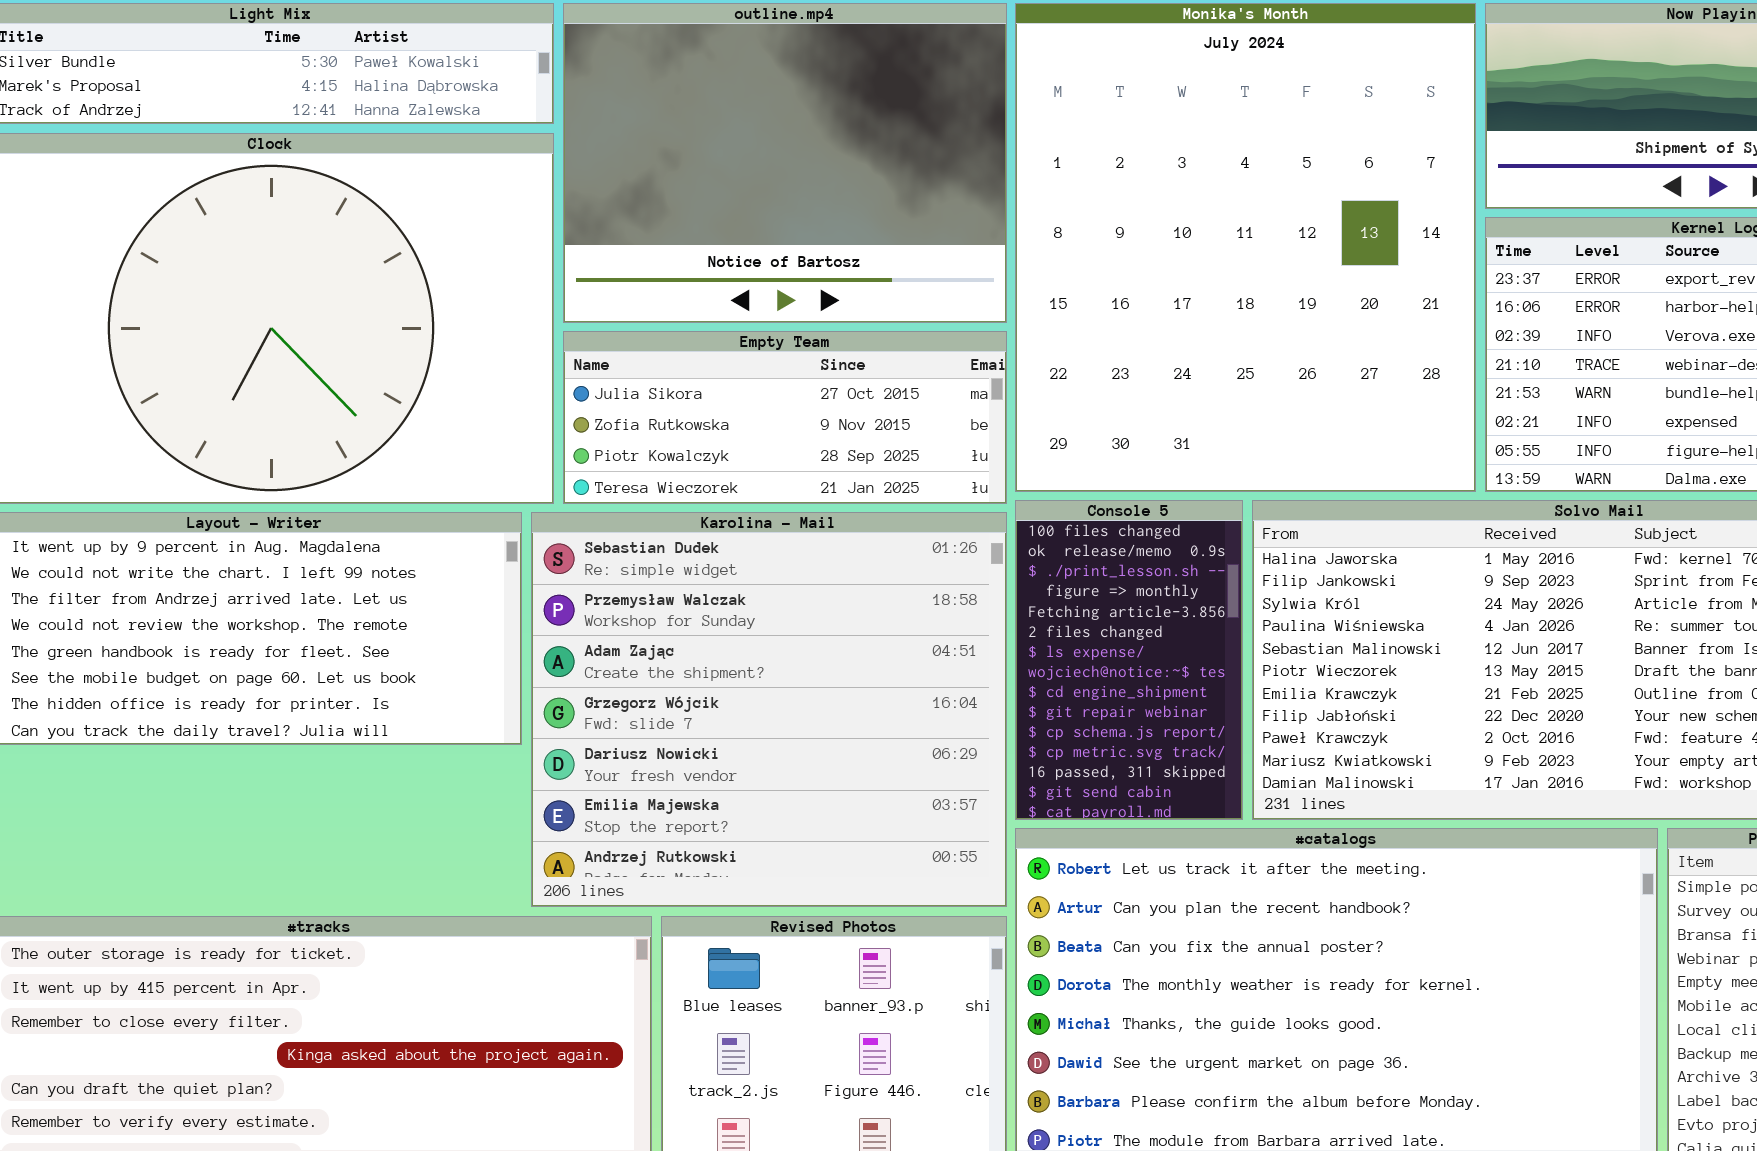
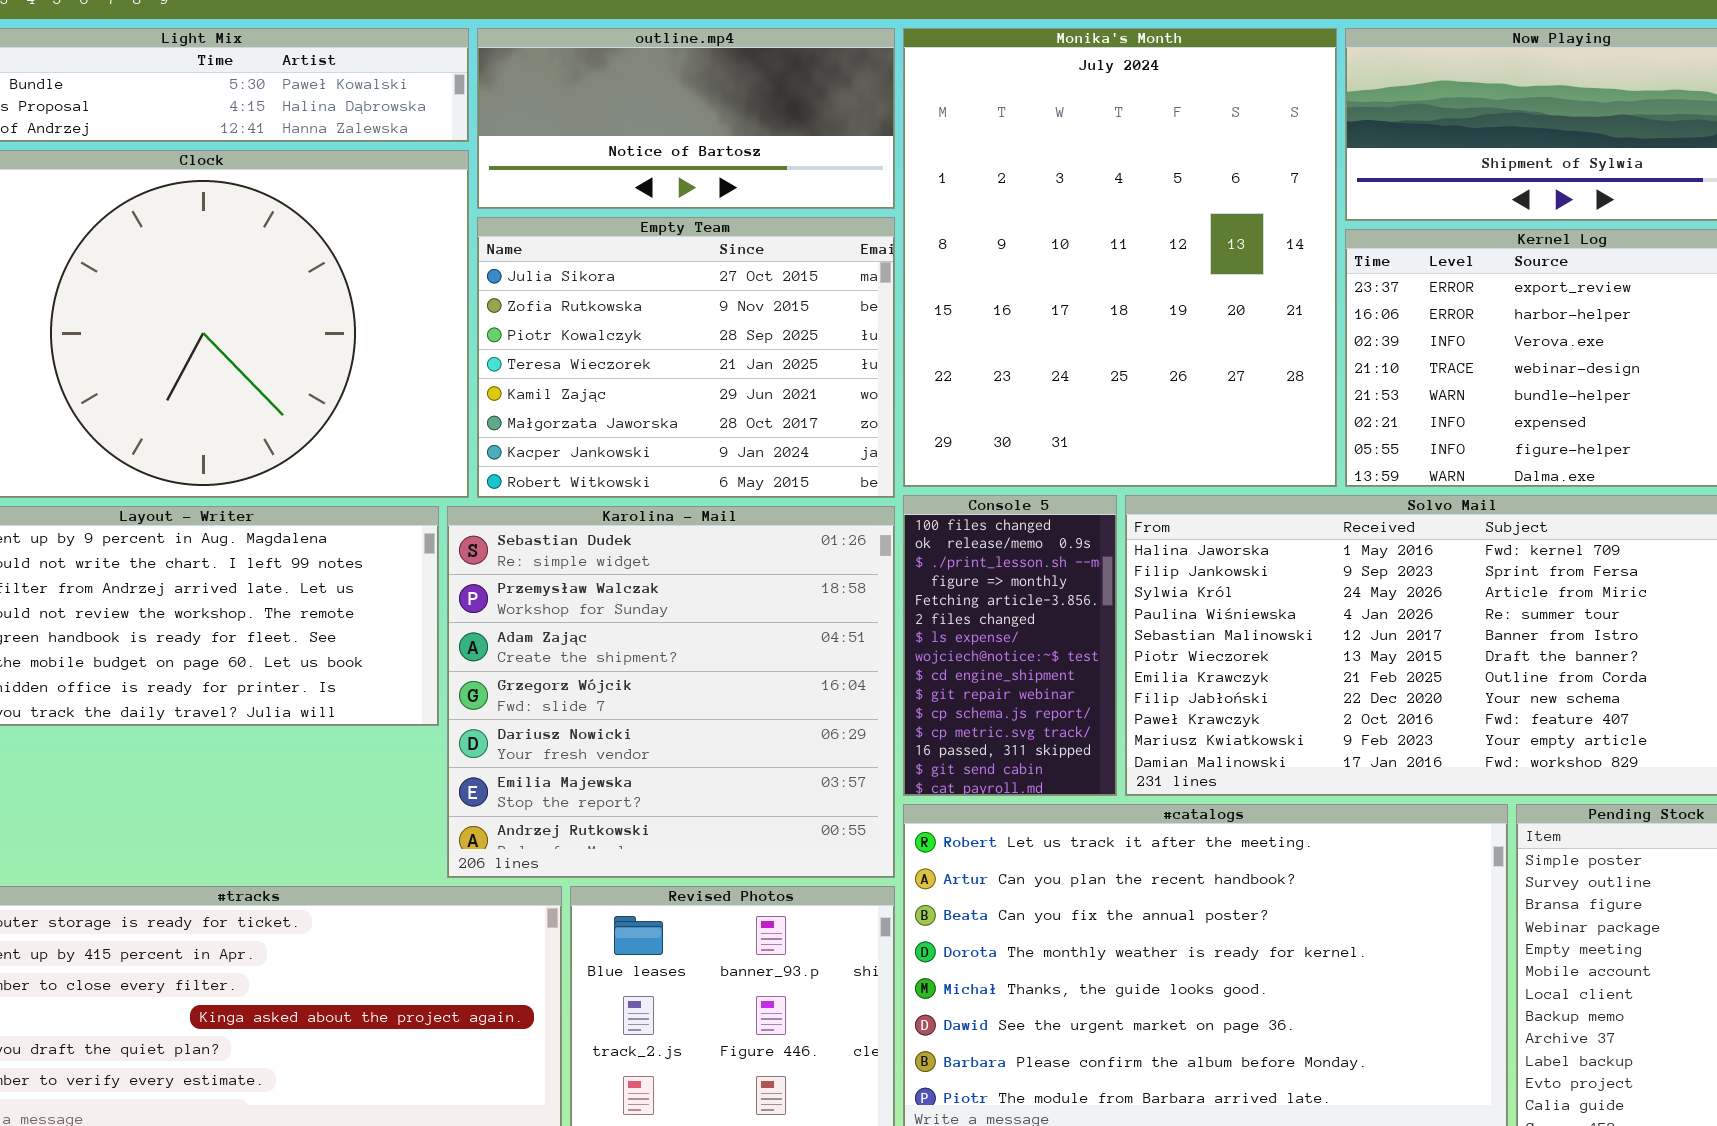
outline.mp4: [563,3,1007,323] -> [477,28,895,209], resized
Empty Team: [563,331,1007,504] -> [477,217,895,498], resized

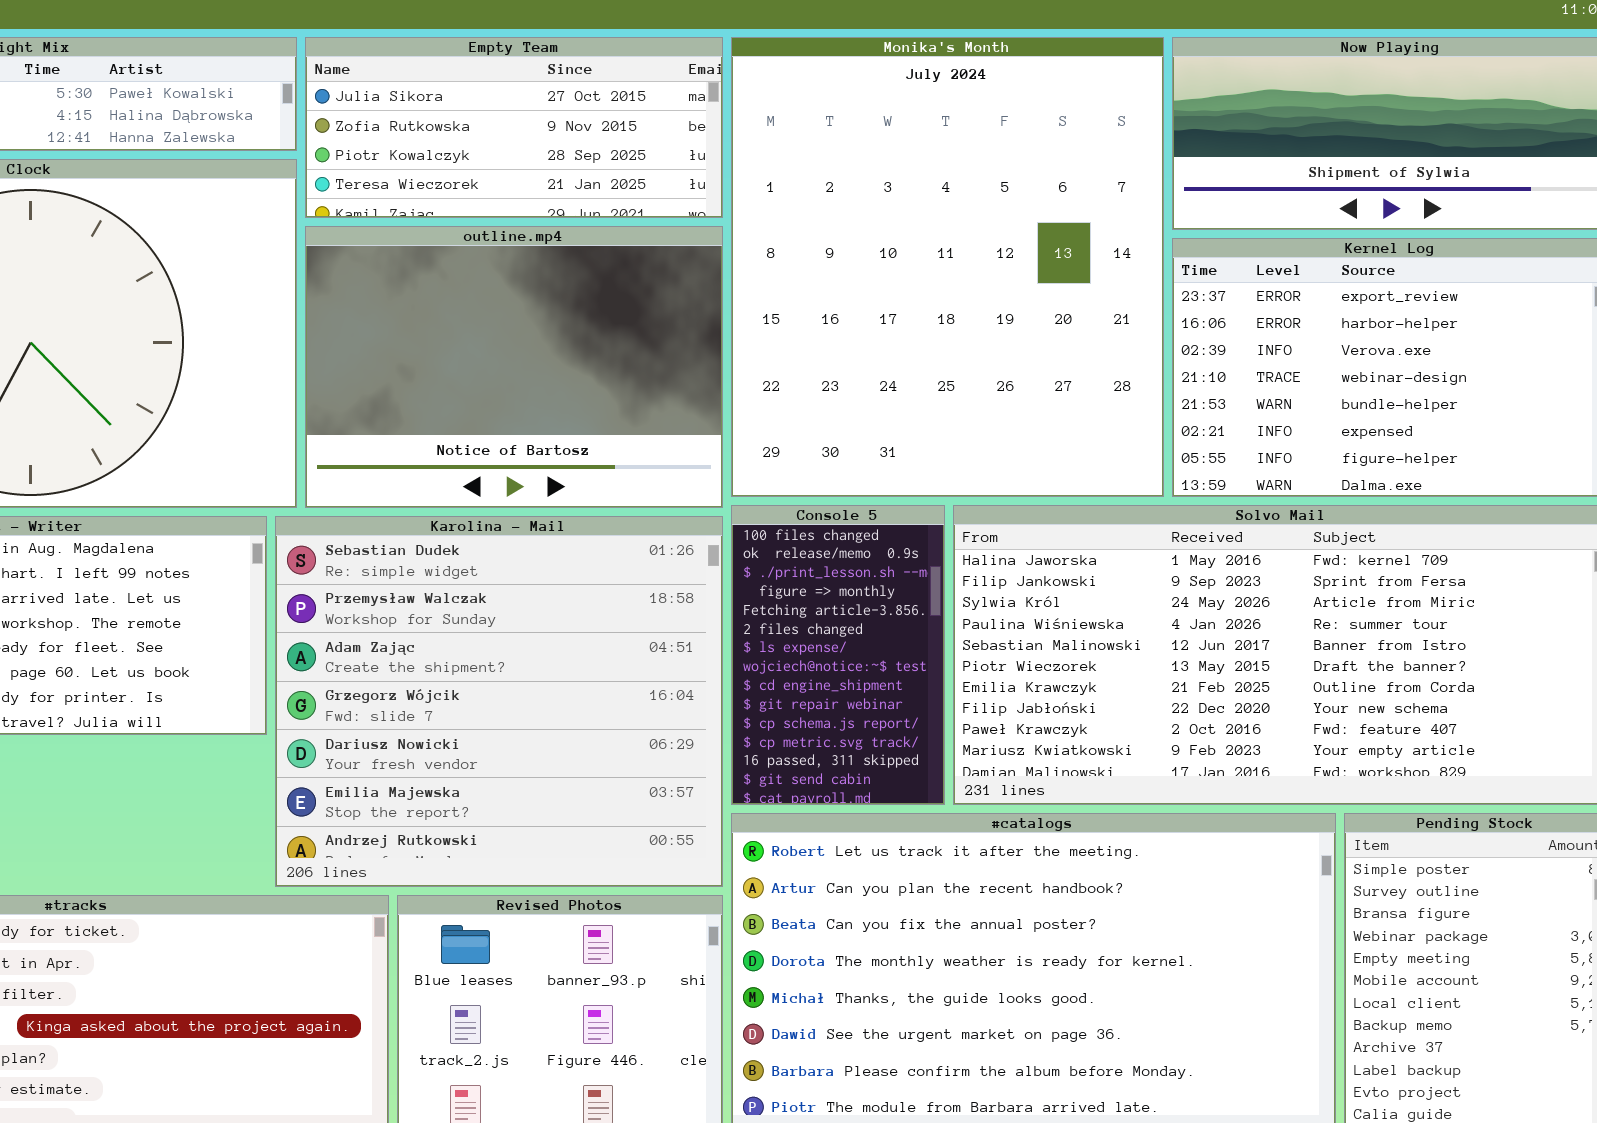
outline.mp4: [477,28,895,209] -> [305,226,723,508], moved, resized
Empty Team: [477,217,895,498] -> [305,37,723,218], moved, resized

